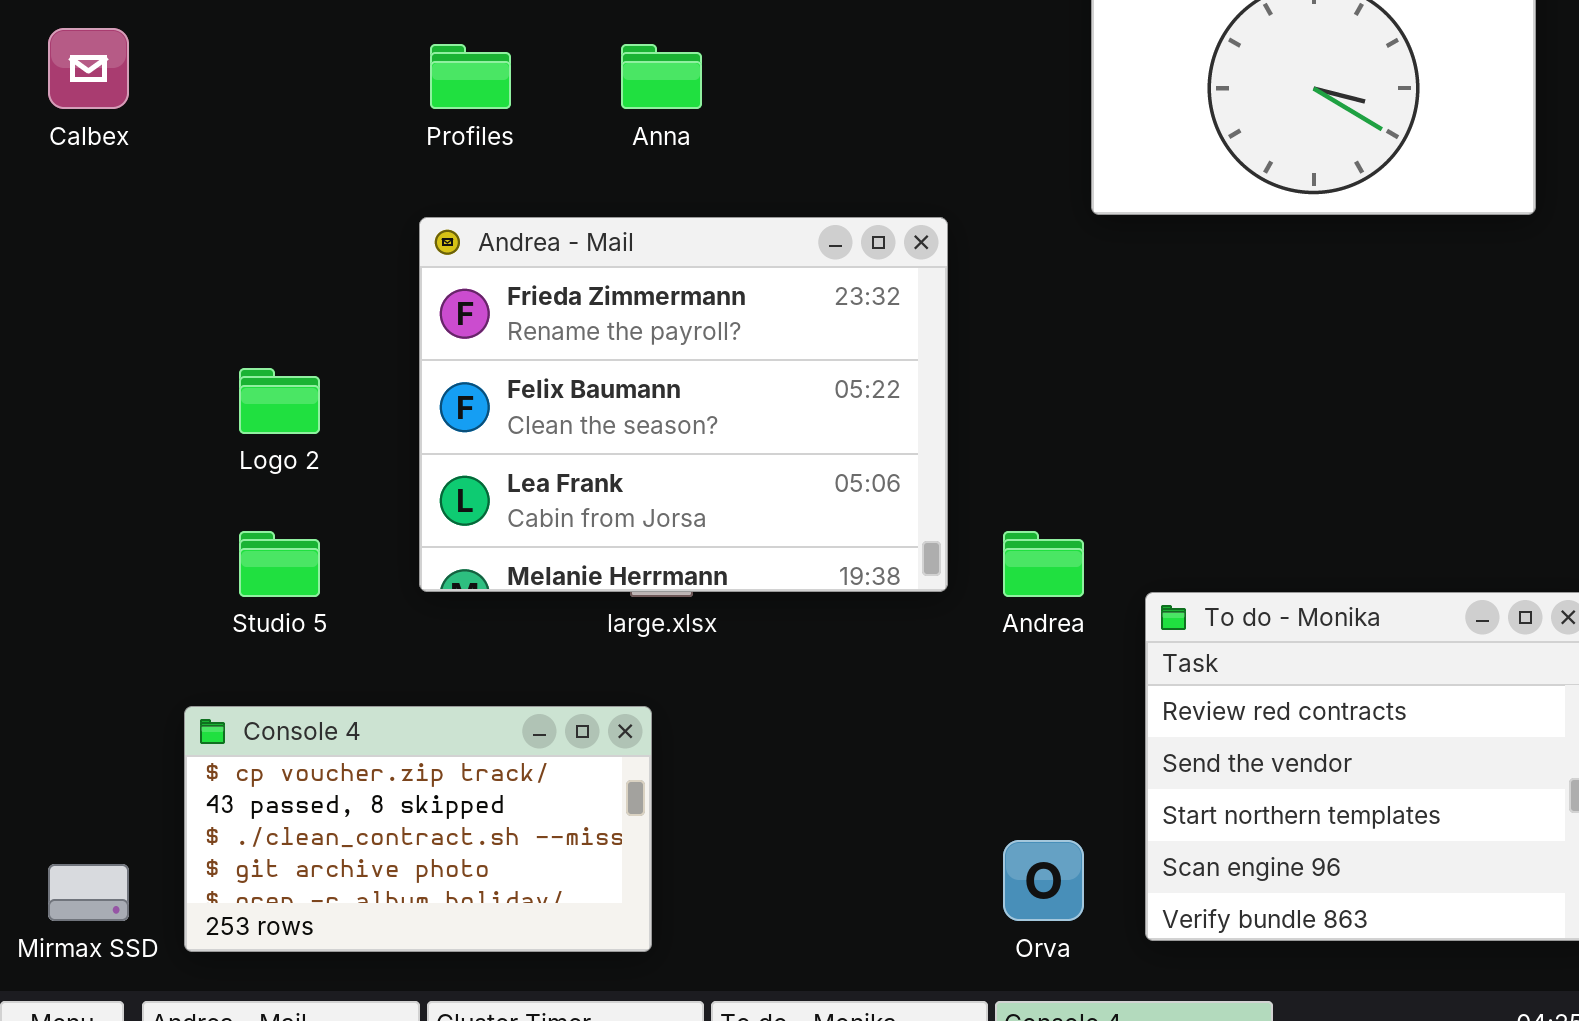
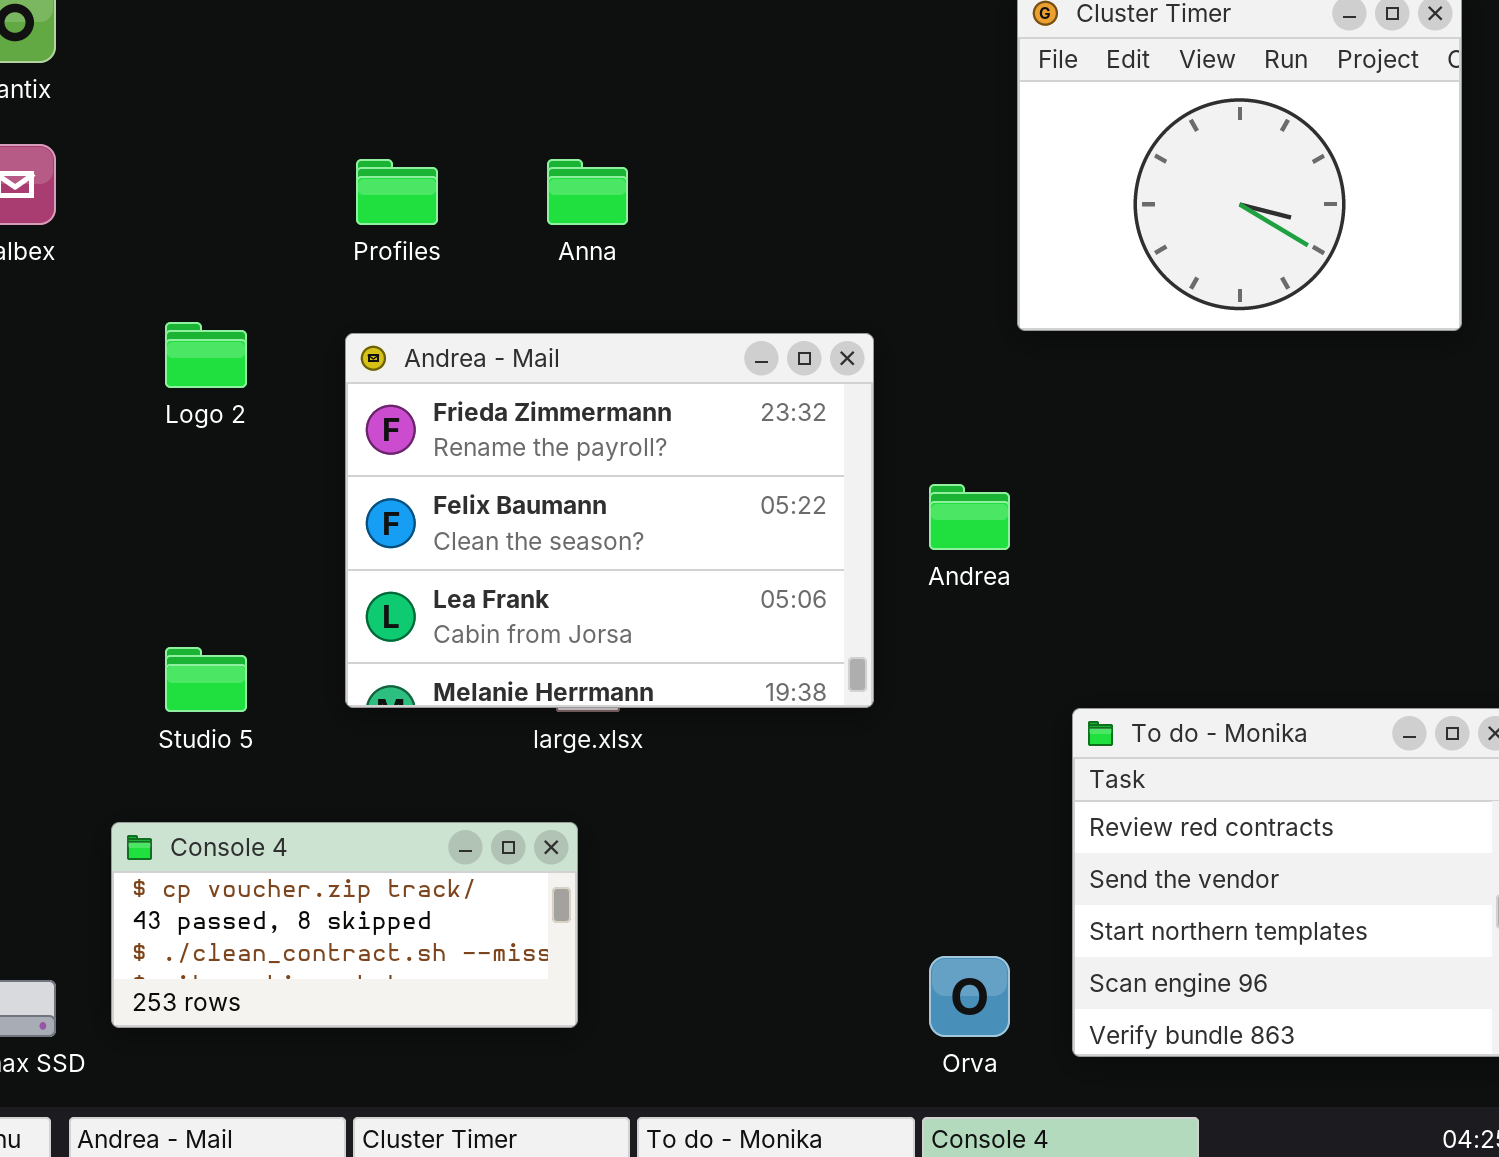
Logo 2: [239,368,320,434] -> [165,322,247,388], moved
Andrea: [1003,531,1084,597] -> [929,484,1010,550], moved
Console 4: [184,706,652,952] -> [111,822,578,1028], resized

